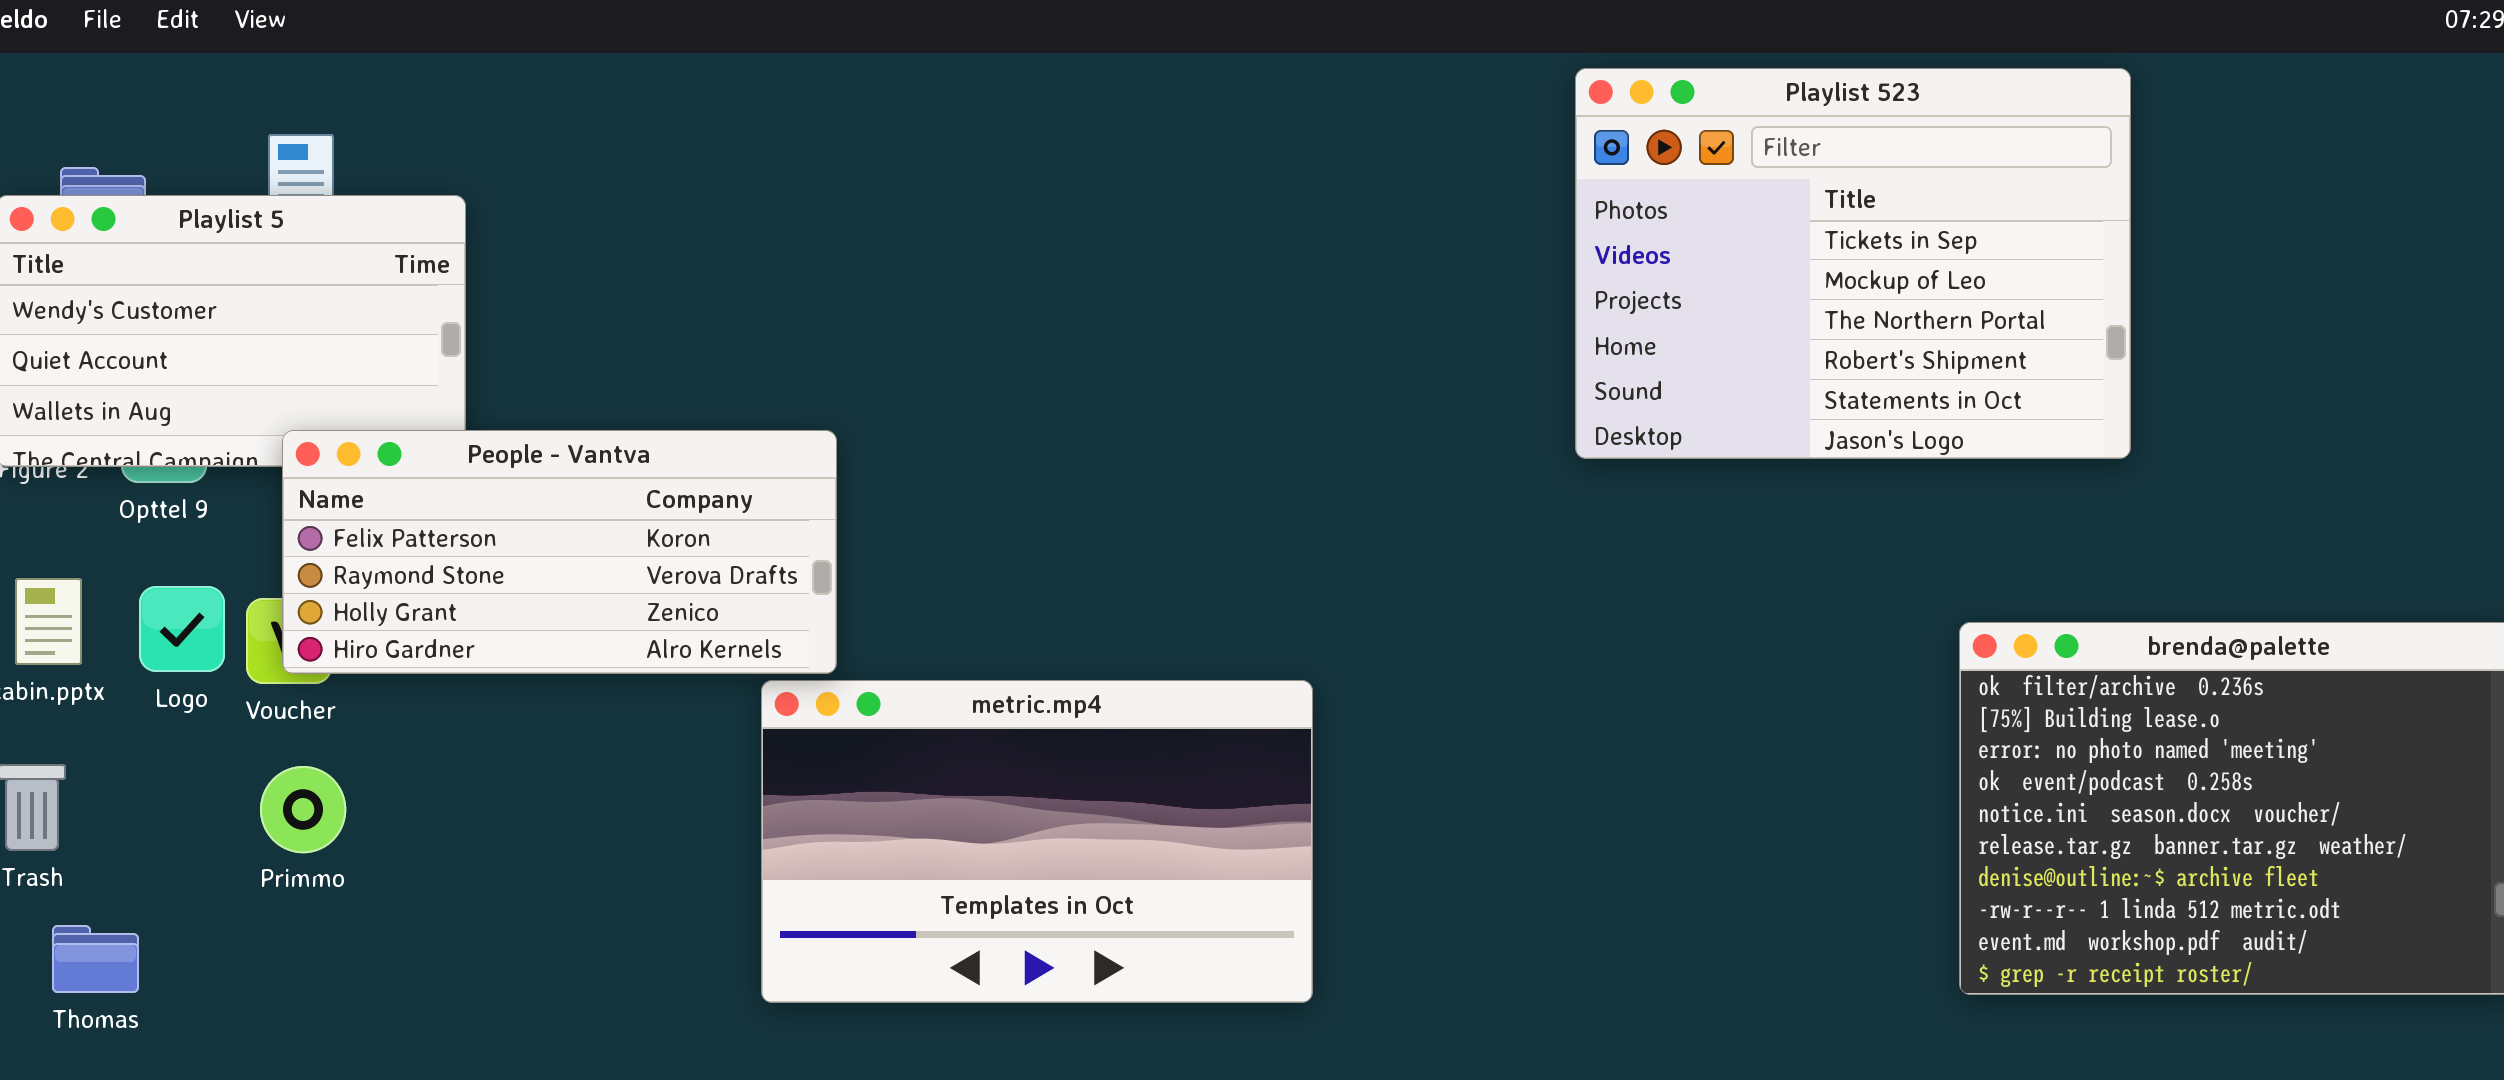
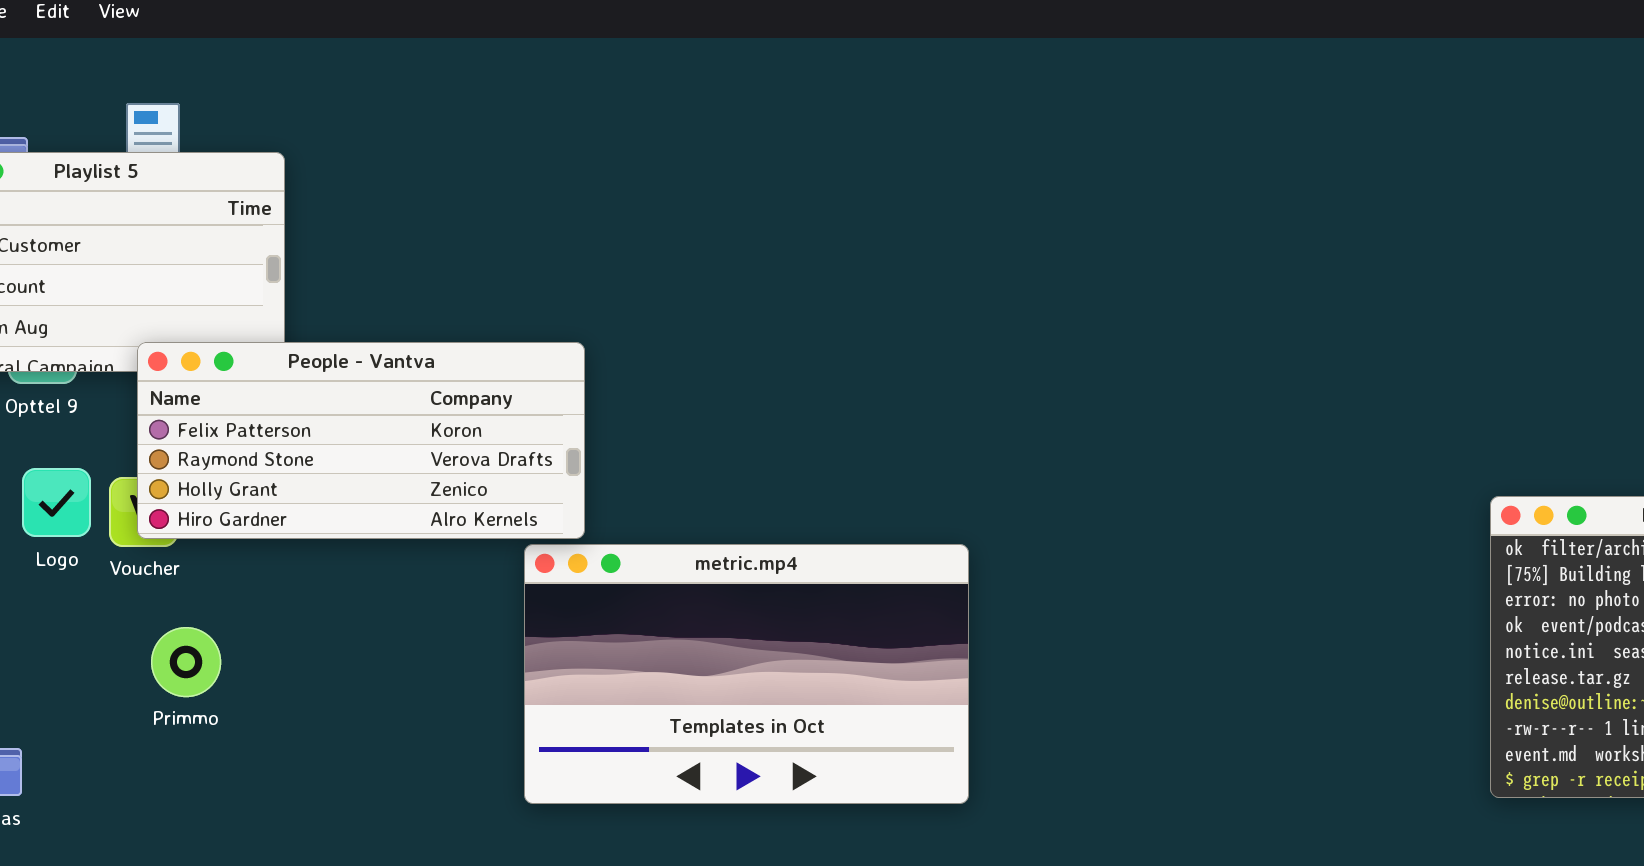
Playlist 523: [1575,68,2131,459] -> none, closed
Primmo: [260,766,346,853] -> [151,627,221,697], moved

